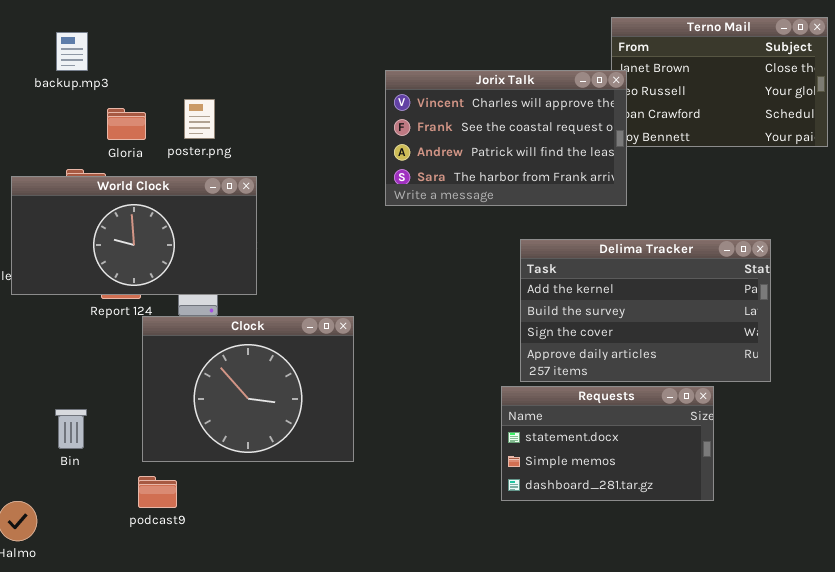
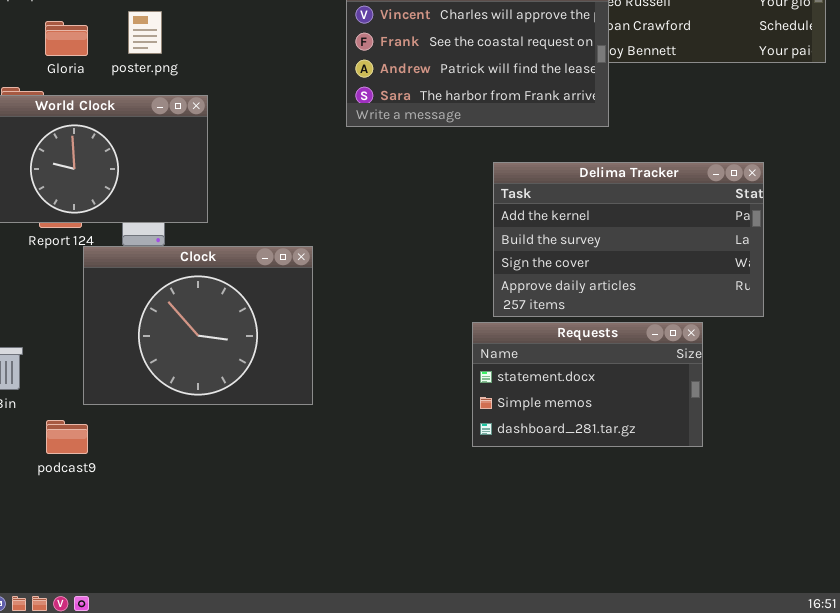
podcast9: [138,476,177,508] -> [46,420,88,454], moved

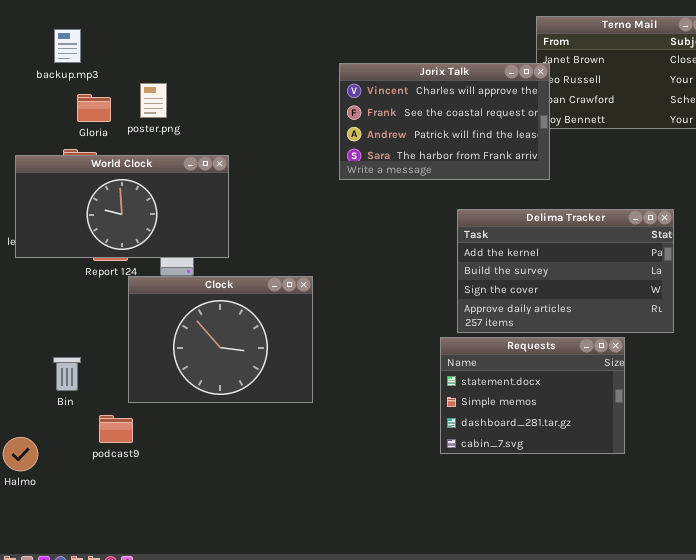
poster.png: [128,11,162,54] -> [140,83,167,118], moved
Gloria: [45,21,88,56] -> [77,94,111,122], moved
Requests: [472,322,703,447] -> [440,337,625,454], resized

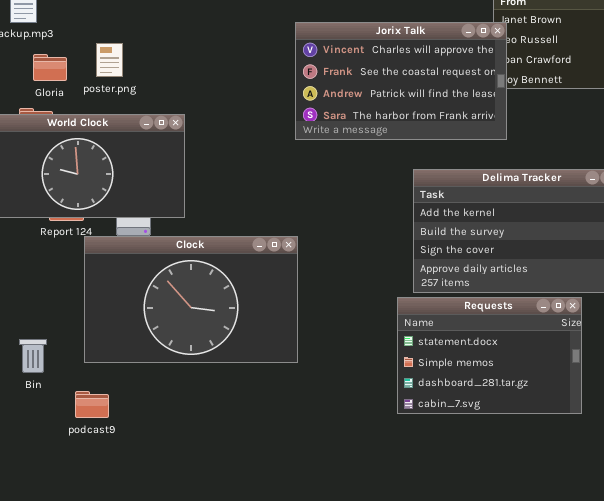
Clock: [128,276,313,403] -> [84,236,298,363], resized
Bin: [53,357,81,391] -> [19,339,47,373], moved
podcast9: [99,415,133,443] -> [75,391,109,418], moved

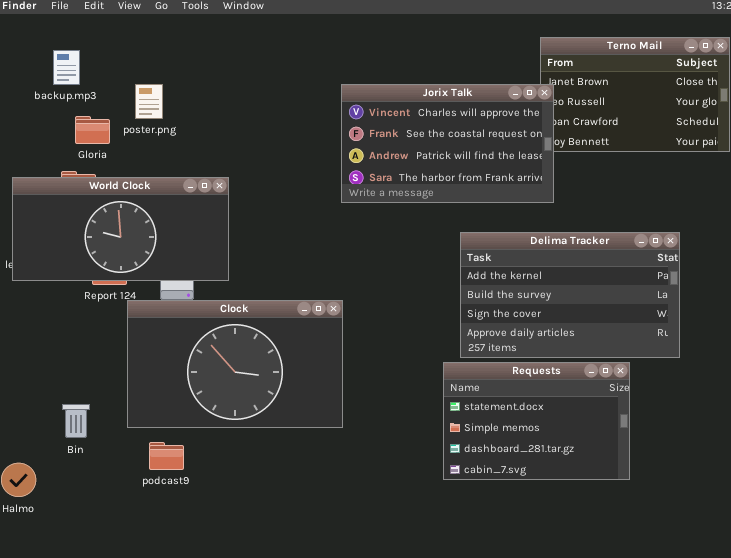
poster.png: [96,43,123,77] -> [135,84,163,119], moved
podcast9: [75,391,109,418] -> [149,442,184,470], moved

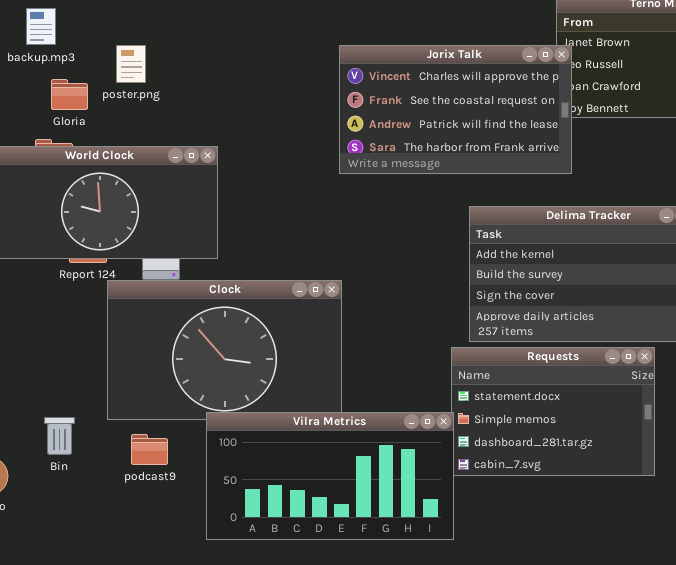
Bin: [62,404,90,438] -> [44,417,75,455], moved
Vilra Metrics: none -> [206,412,454,540], opened

